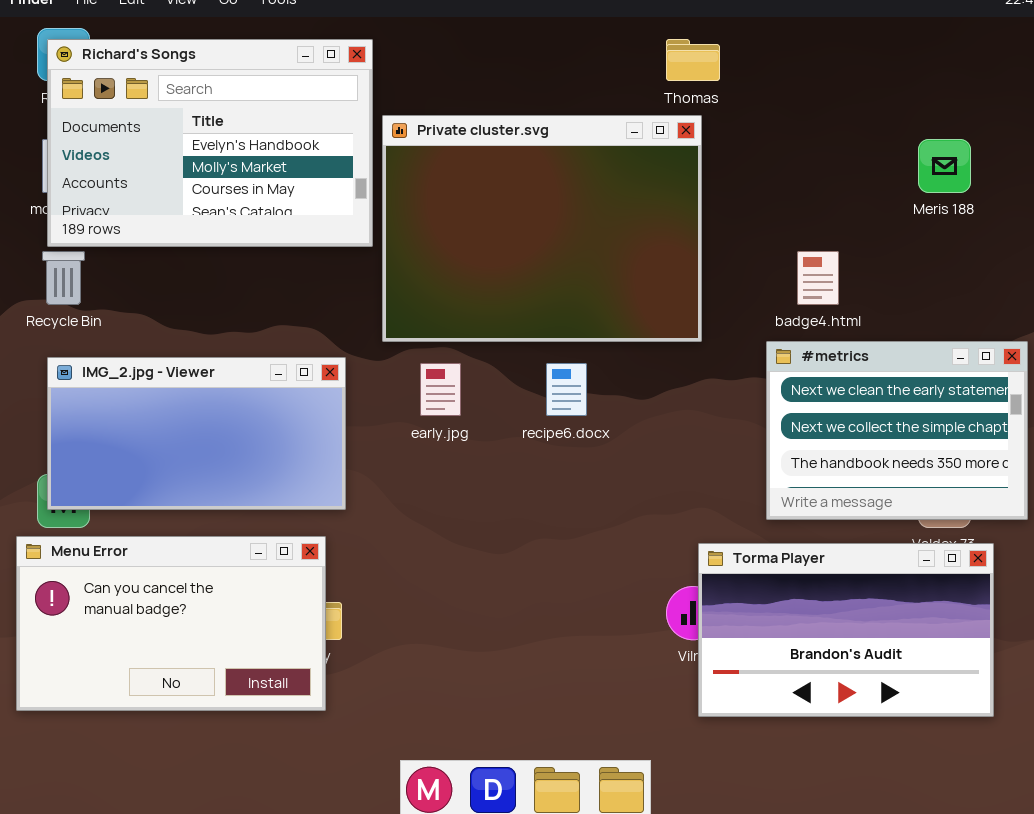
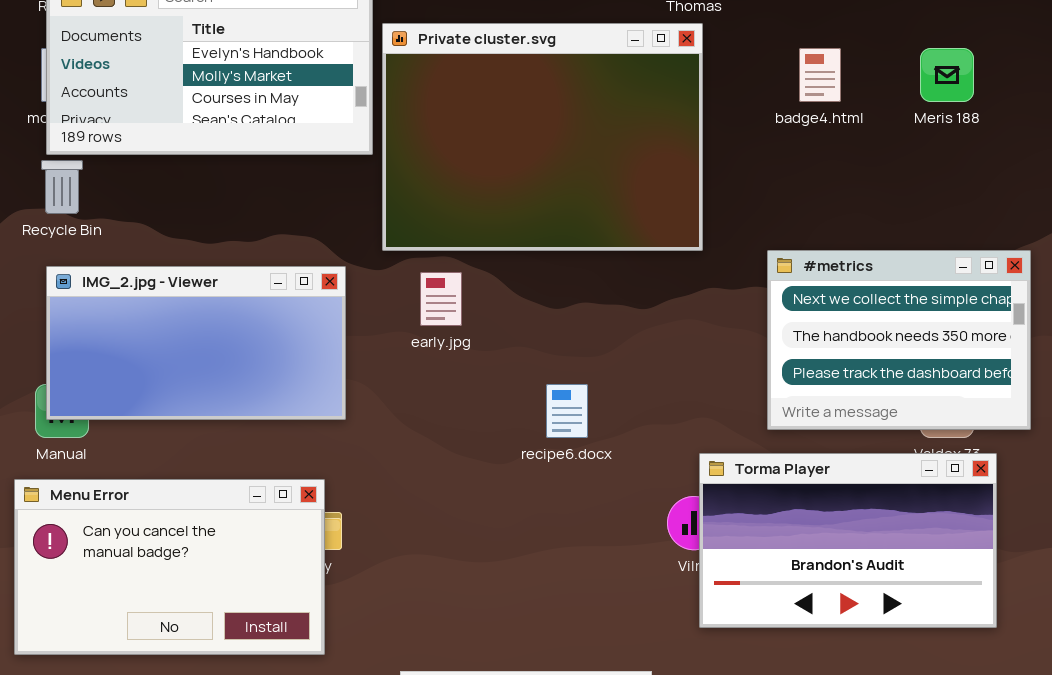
badge4.html: [797,251,839,305] -> [799,48,841,102], moved
#metrics: [766,341,1028,520] -> [767,250,1031,430], scrolled down 1 row
recipe6.docx: [546,363,587,416] -> [546,384,588,438], moved
Menu Error: [16,536,326,711] -> [14,479,325,655], moved

